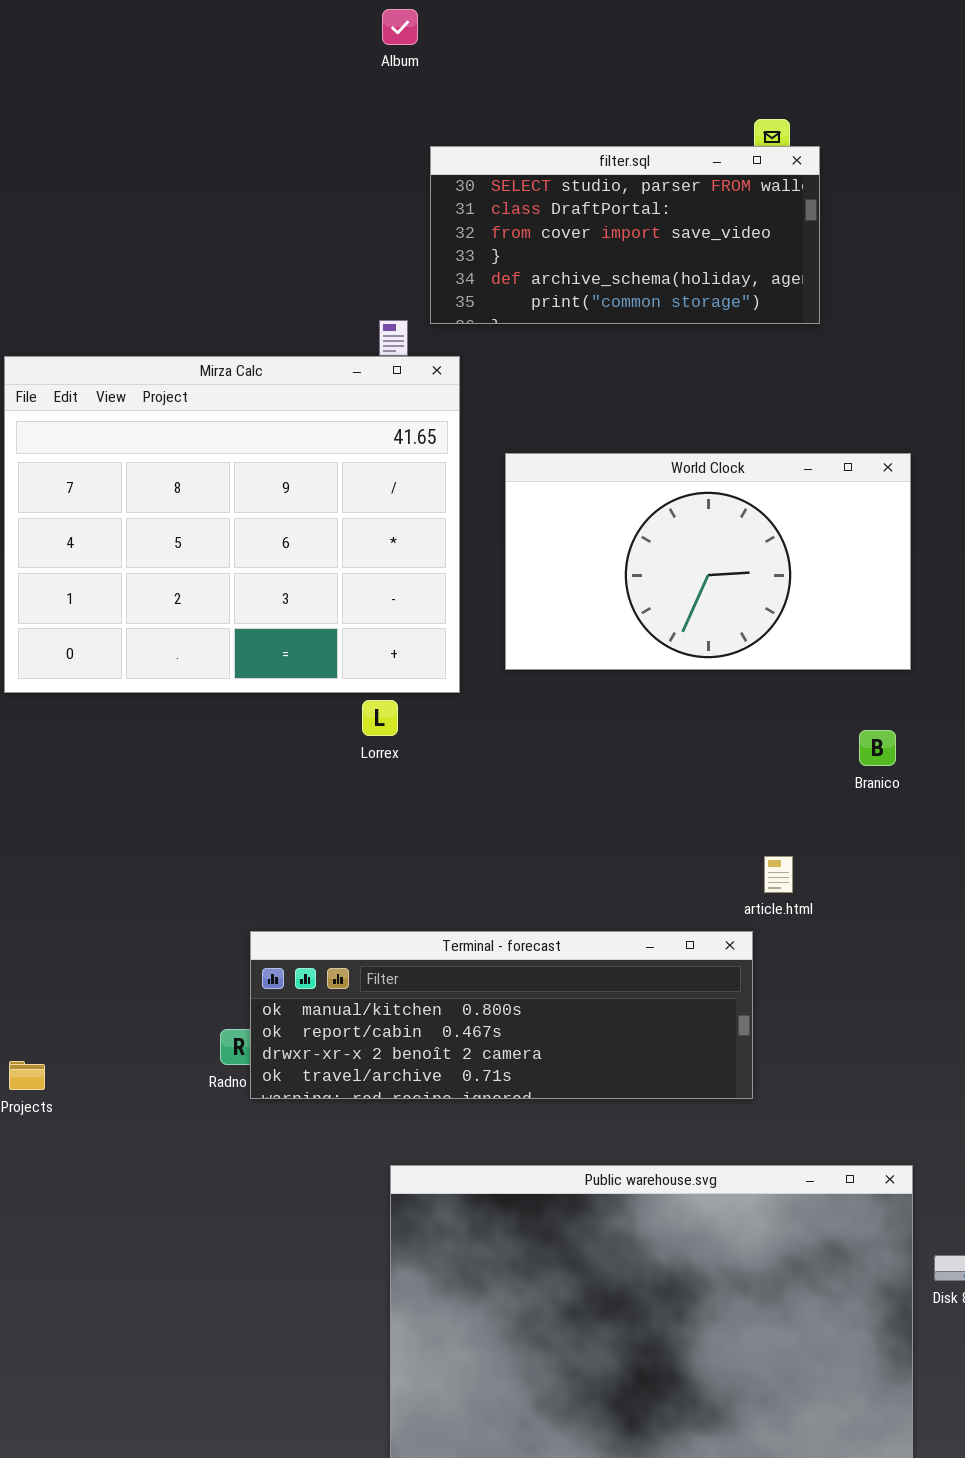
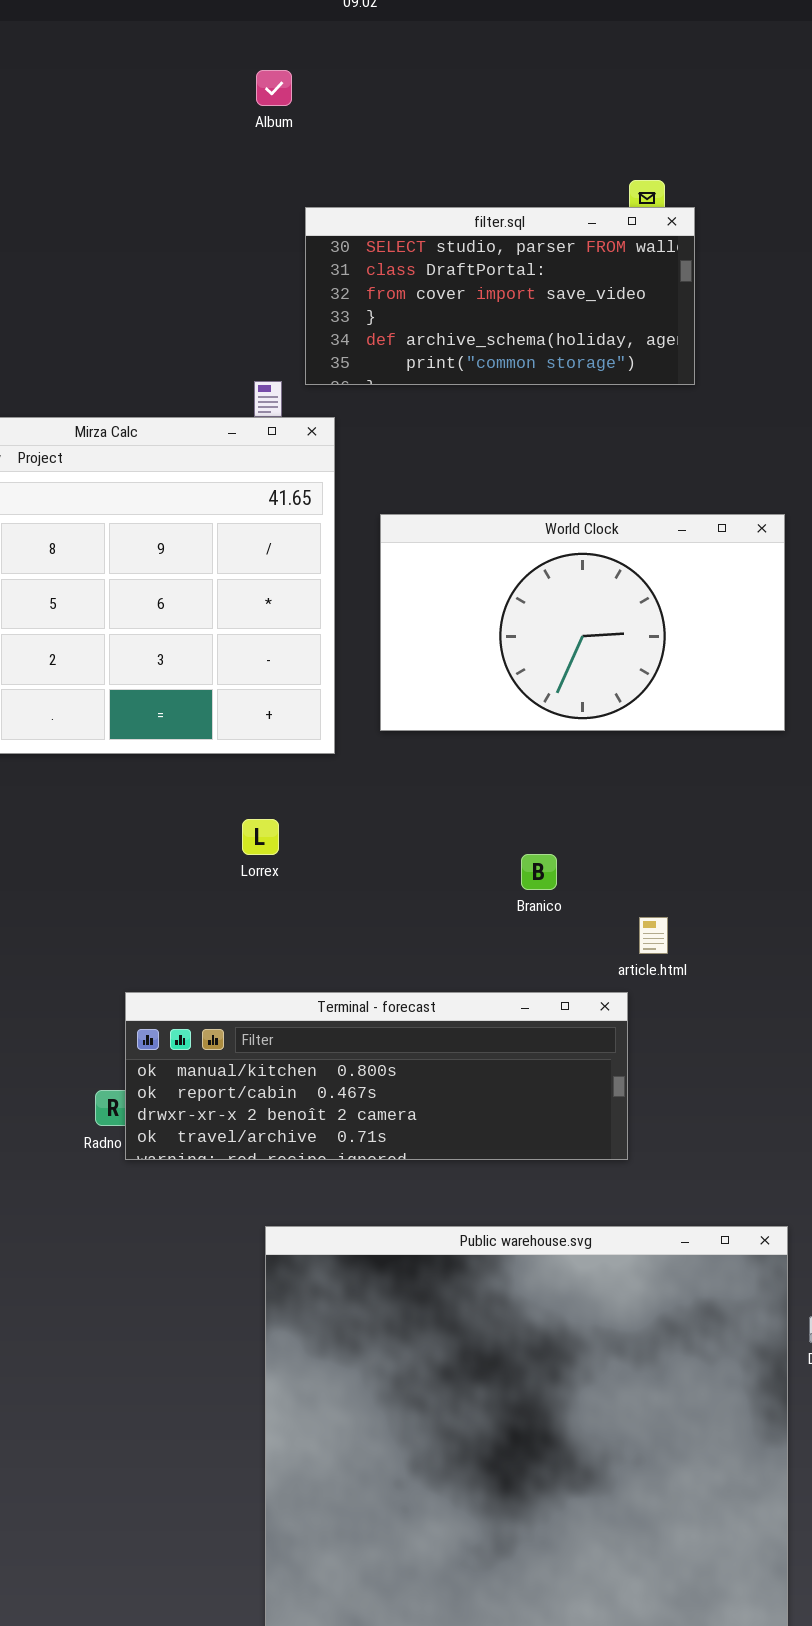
Lorrex: [362,700,398,736] -> [242,819,279,855], moved
Branico: [859,730,896,766] -> [521,854,557,890], moved

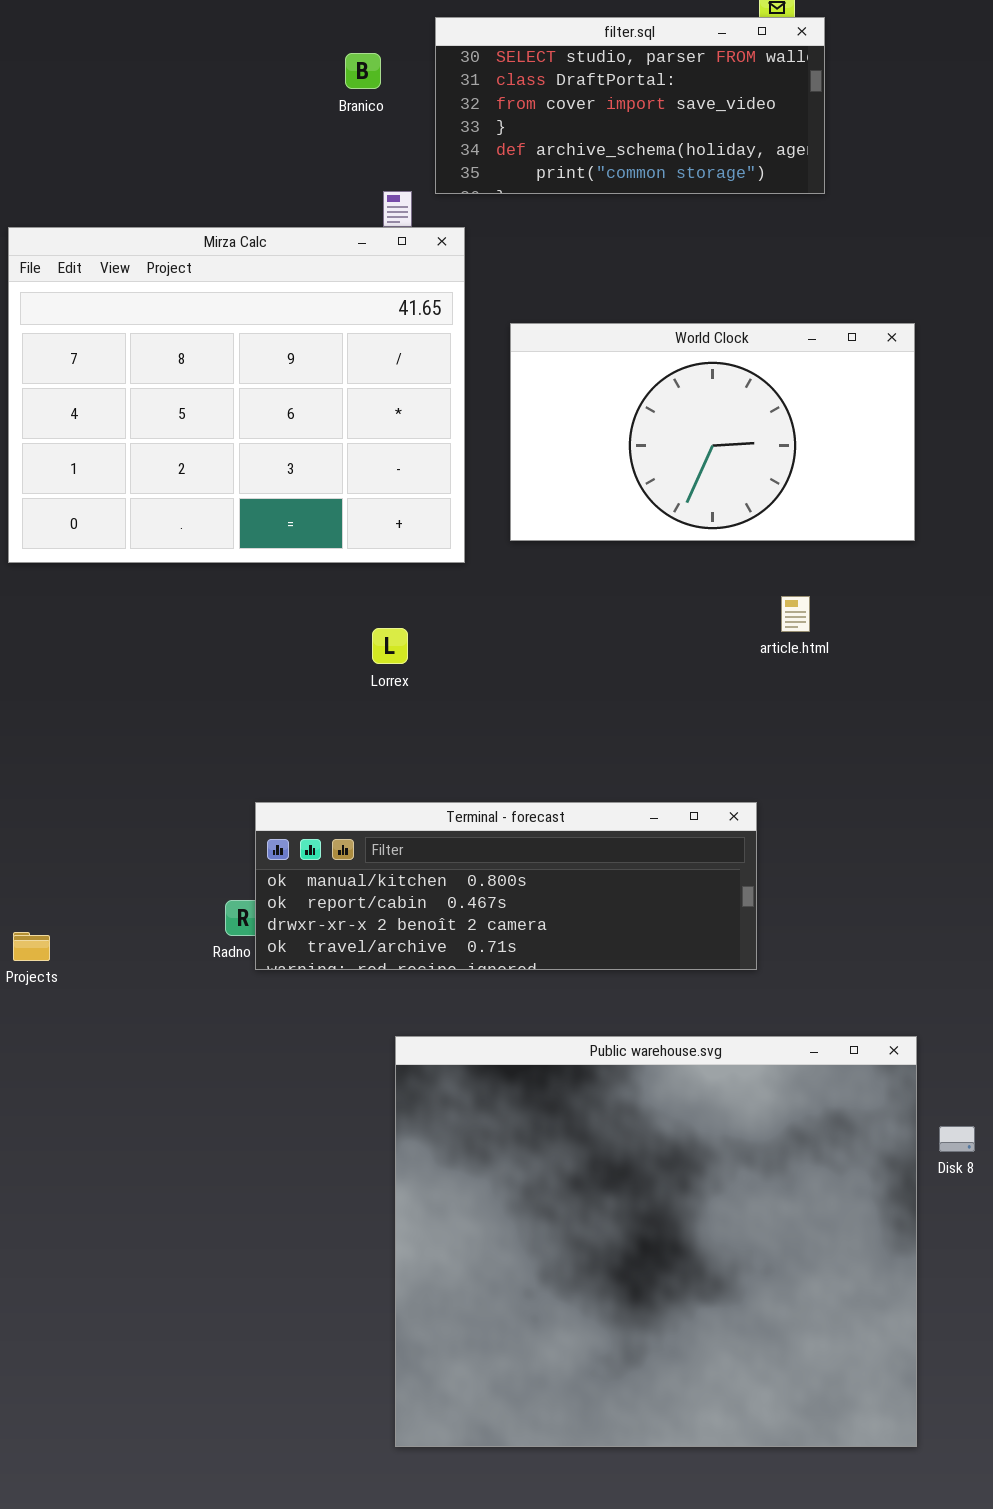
Branico: [521,854,557,890] -> [345,53,381,89], moved
article.html: [639,917,668,954] -> [781,596,810,632], moved

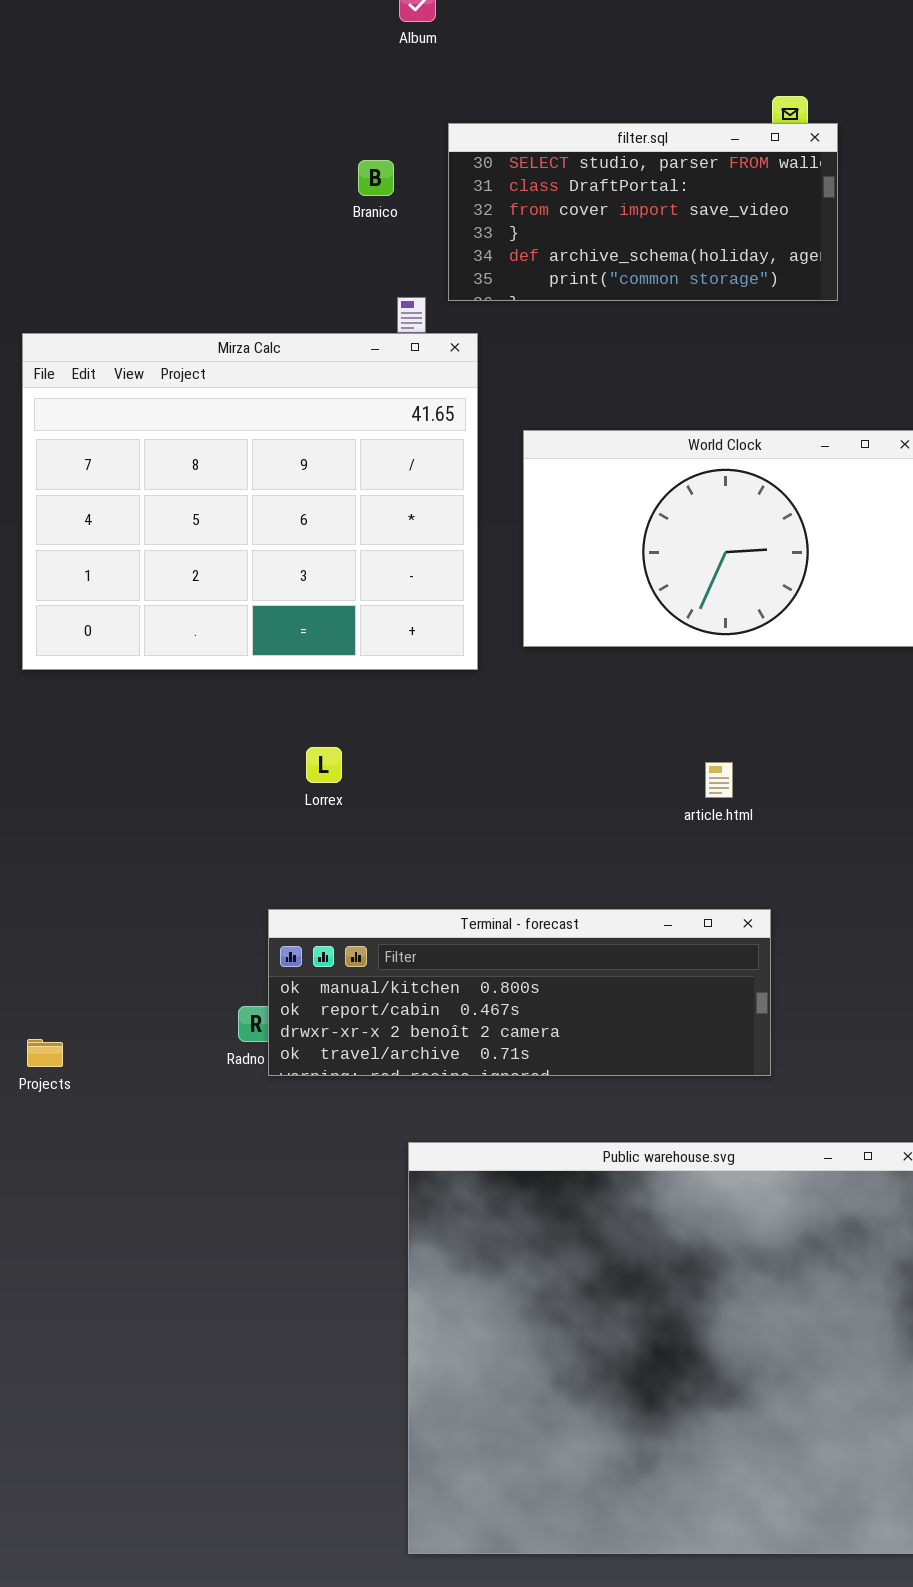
article.html: [781,596,810,632] -> [705,762,733,798], moved
Lorrex: [372,628,408,664] -> [306,747,342,783], moved

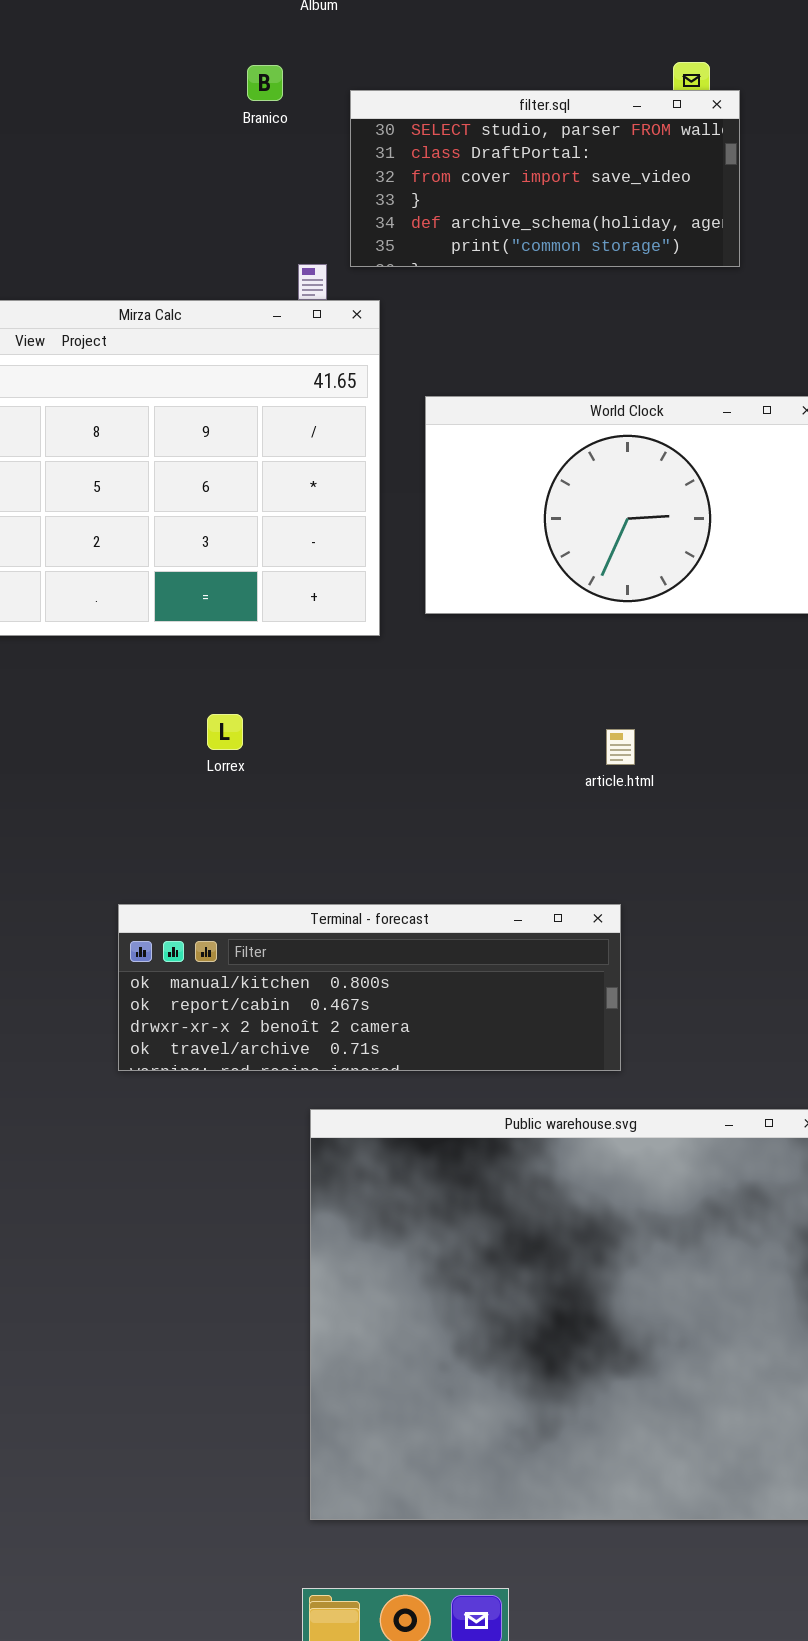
Branico: [358,160,394,196] -> [247,65,283,101], moved
Terminal - forecast: [268,909,771,1076] -> [118,904,621,1071], moved

